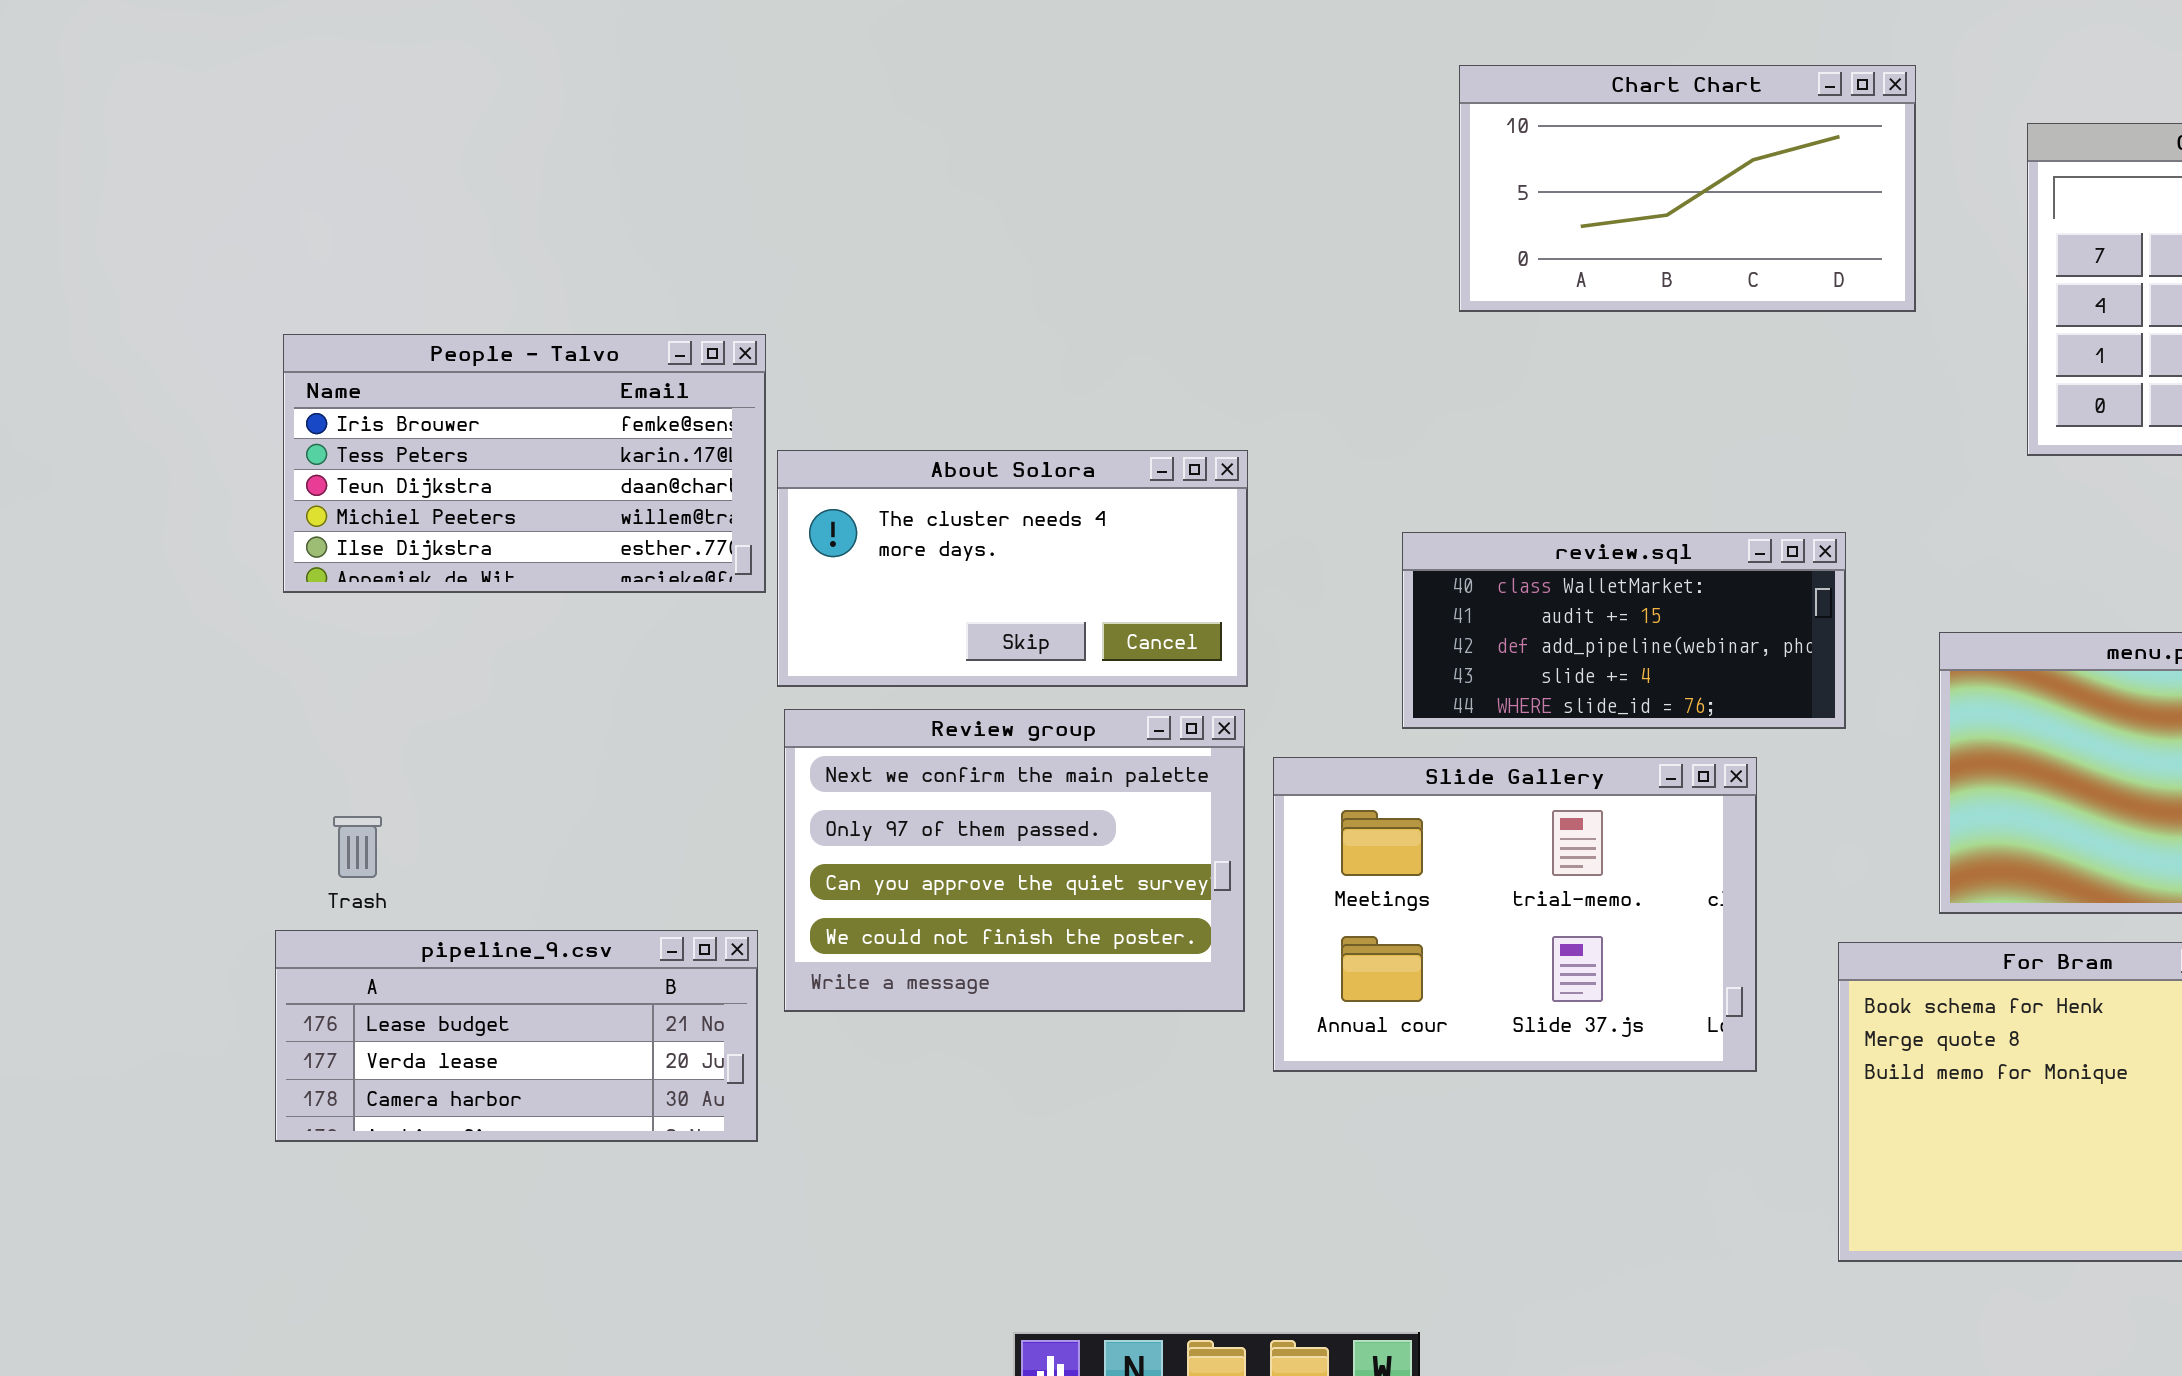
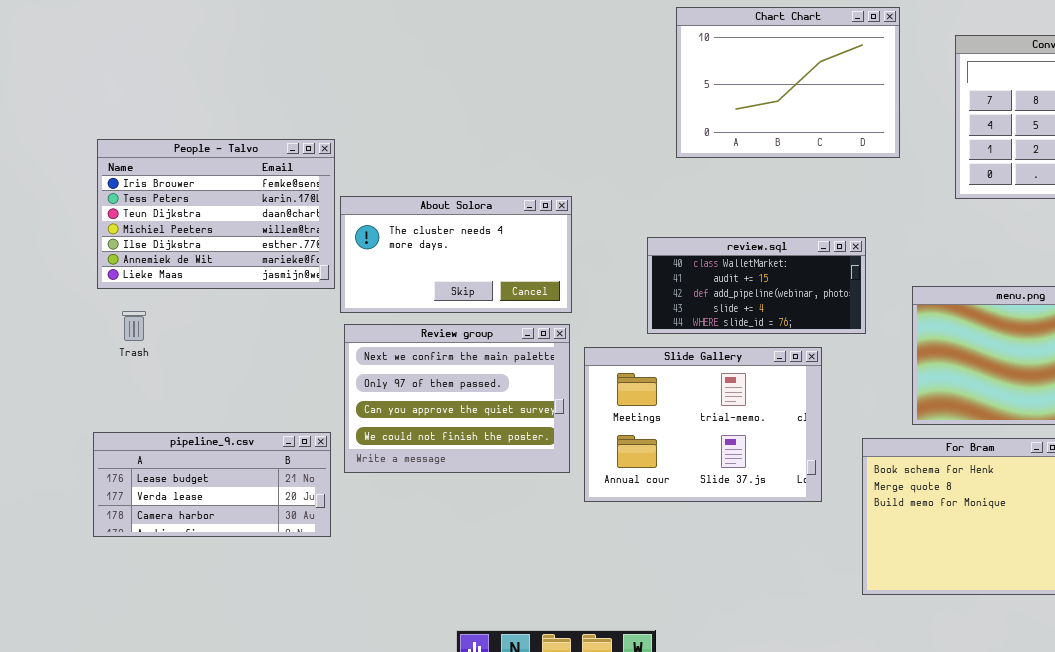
Chart Chart: [1459,65,1916,312] -> [676,7,900,158], resized
People - Talvo: [283,334,766,593] -> [97,139,335,289], resized
Trash: [333,816,382,878] -> [122,311,146,341], moved

